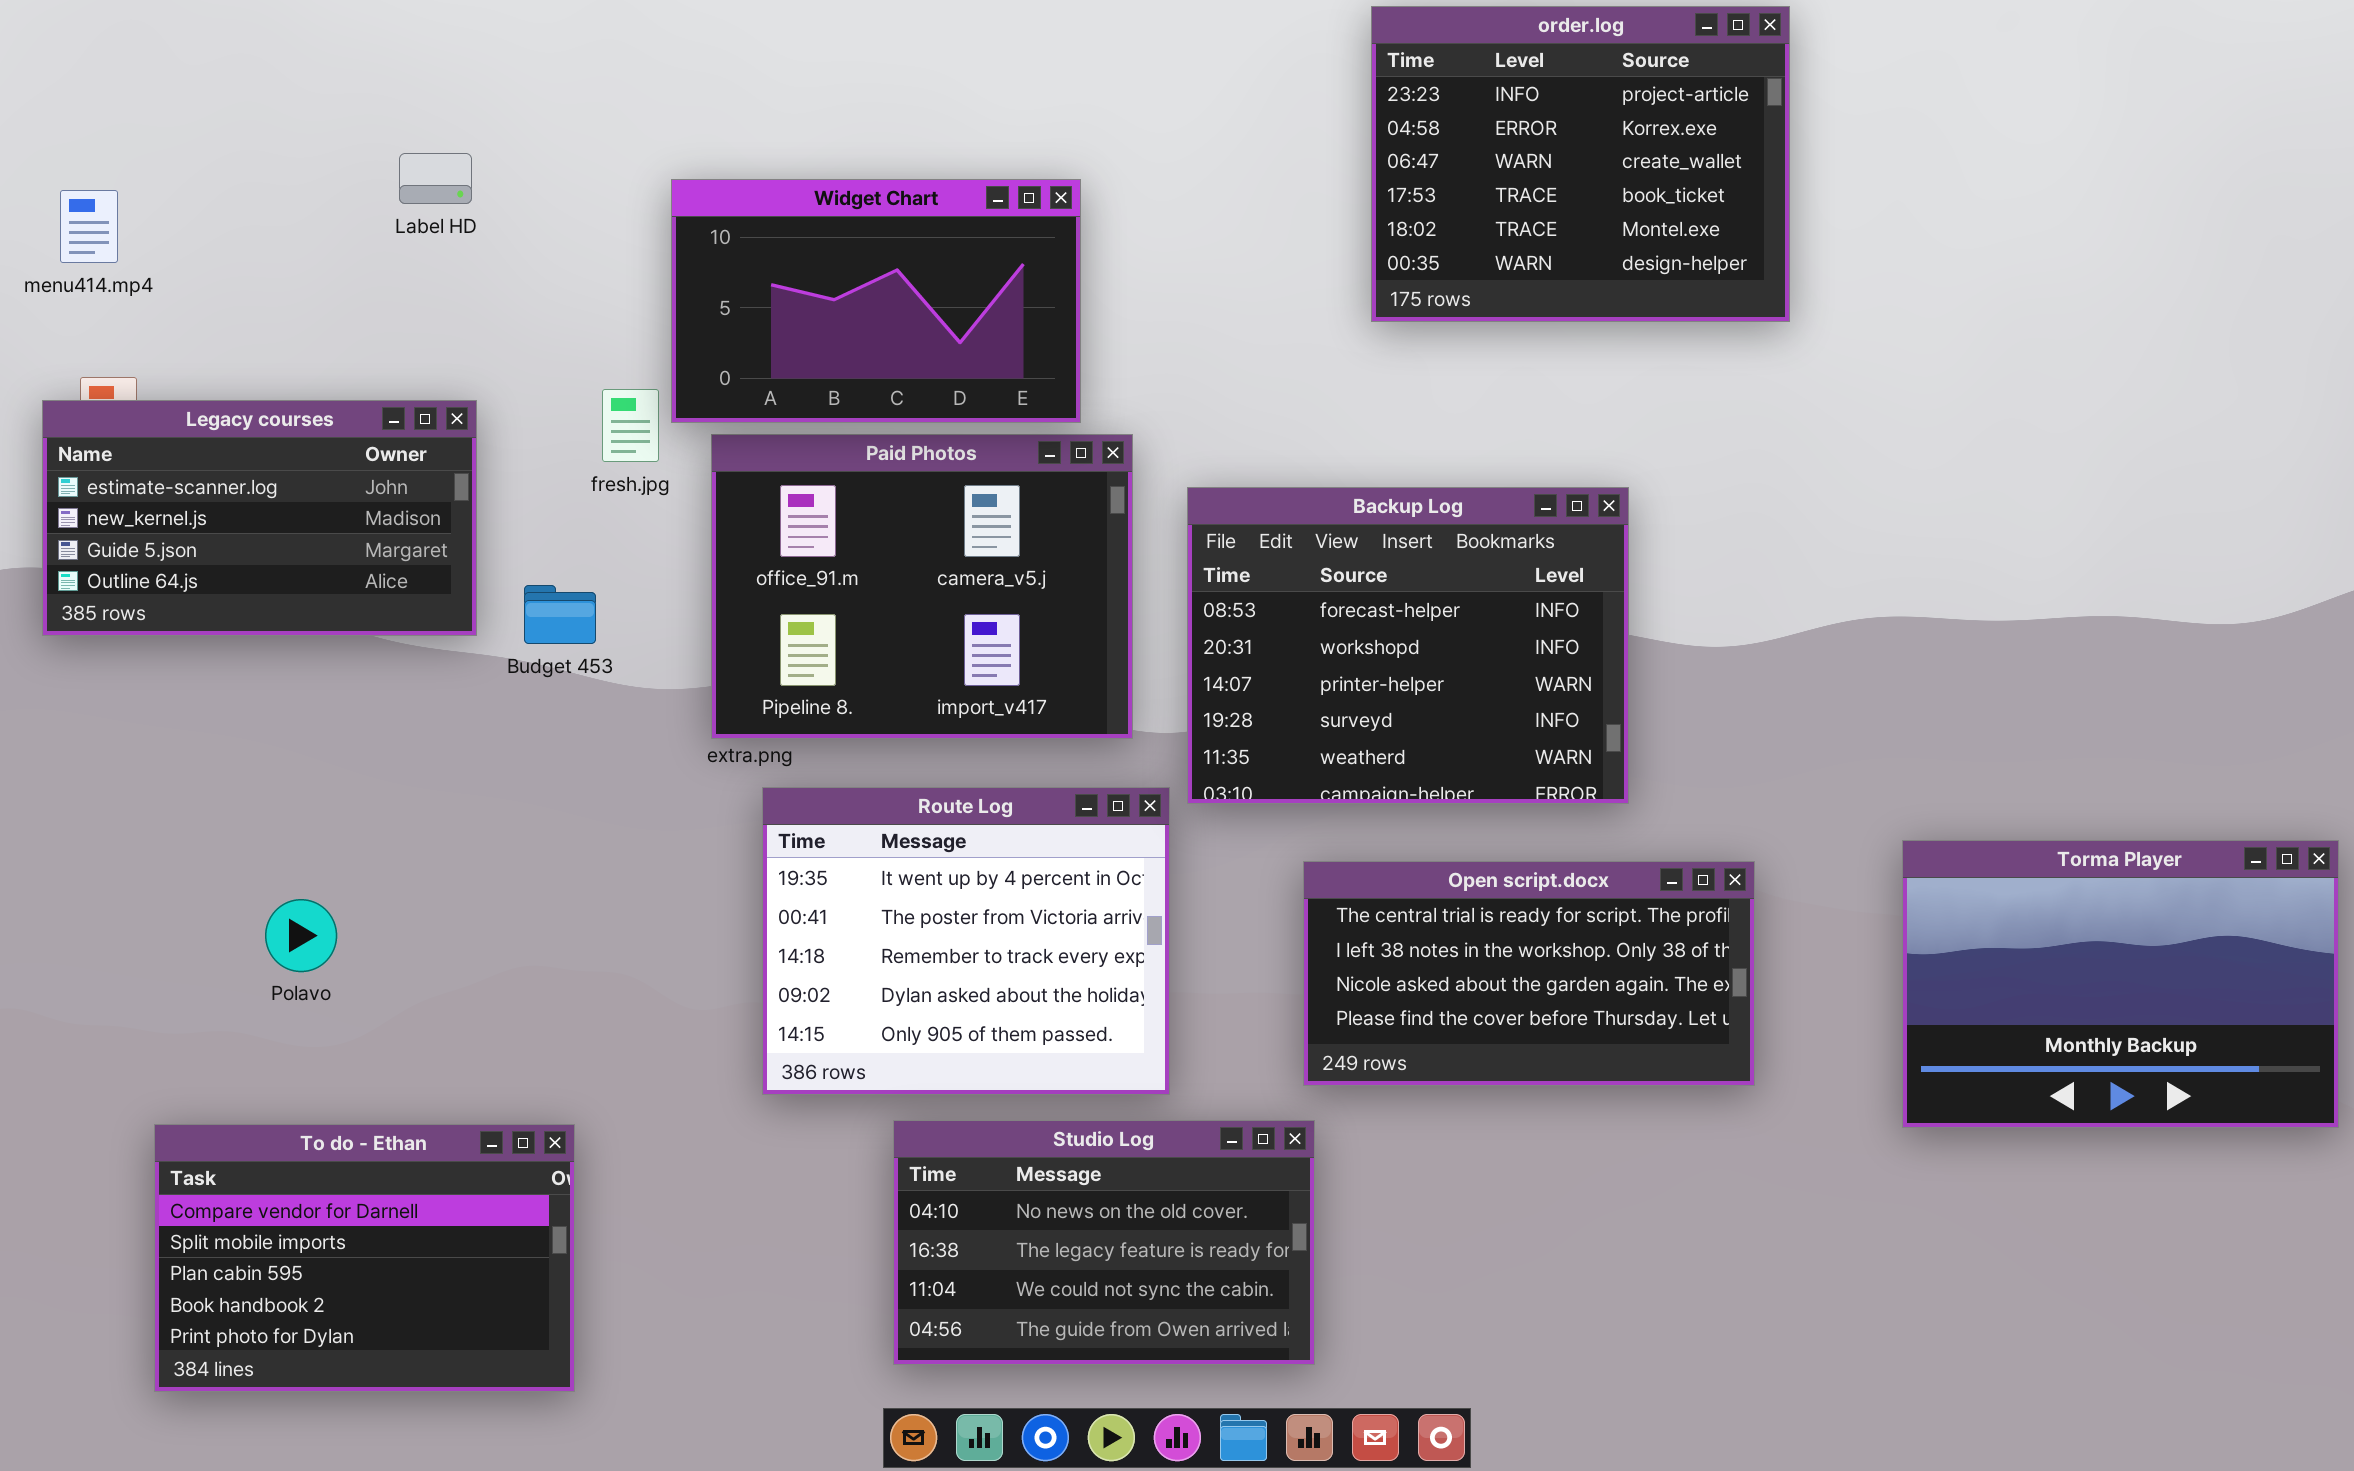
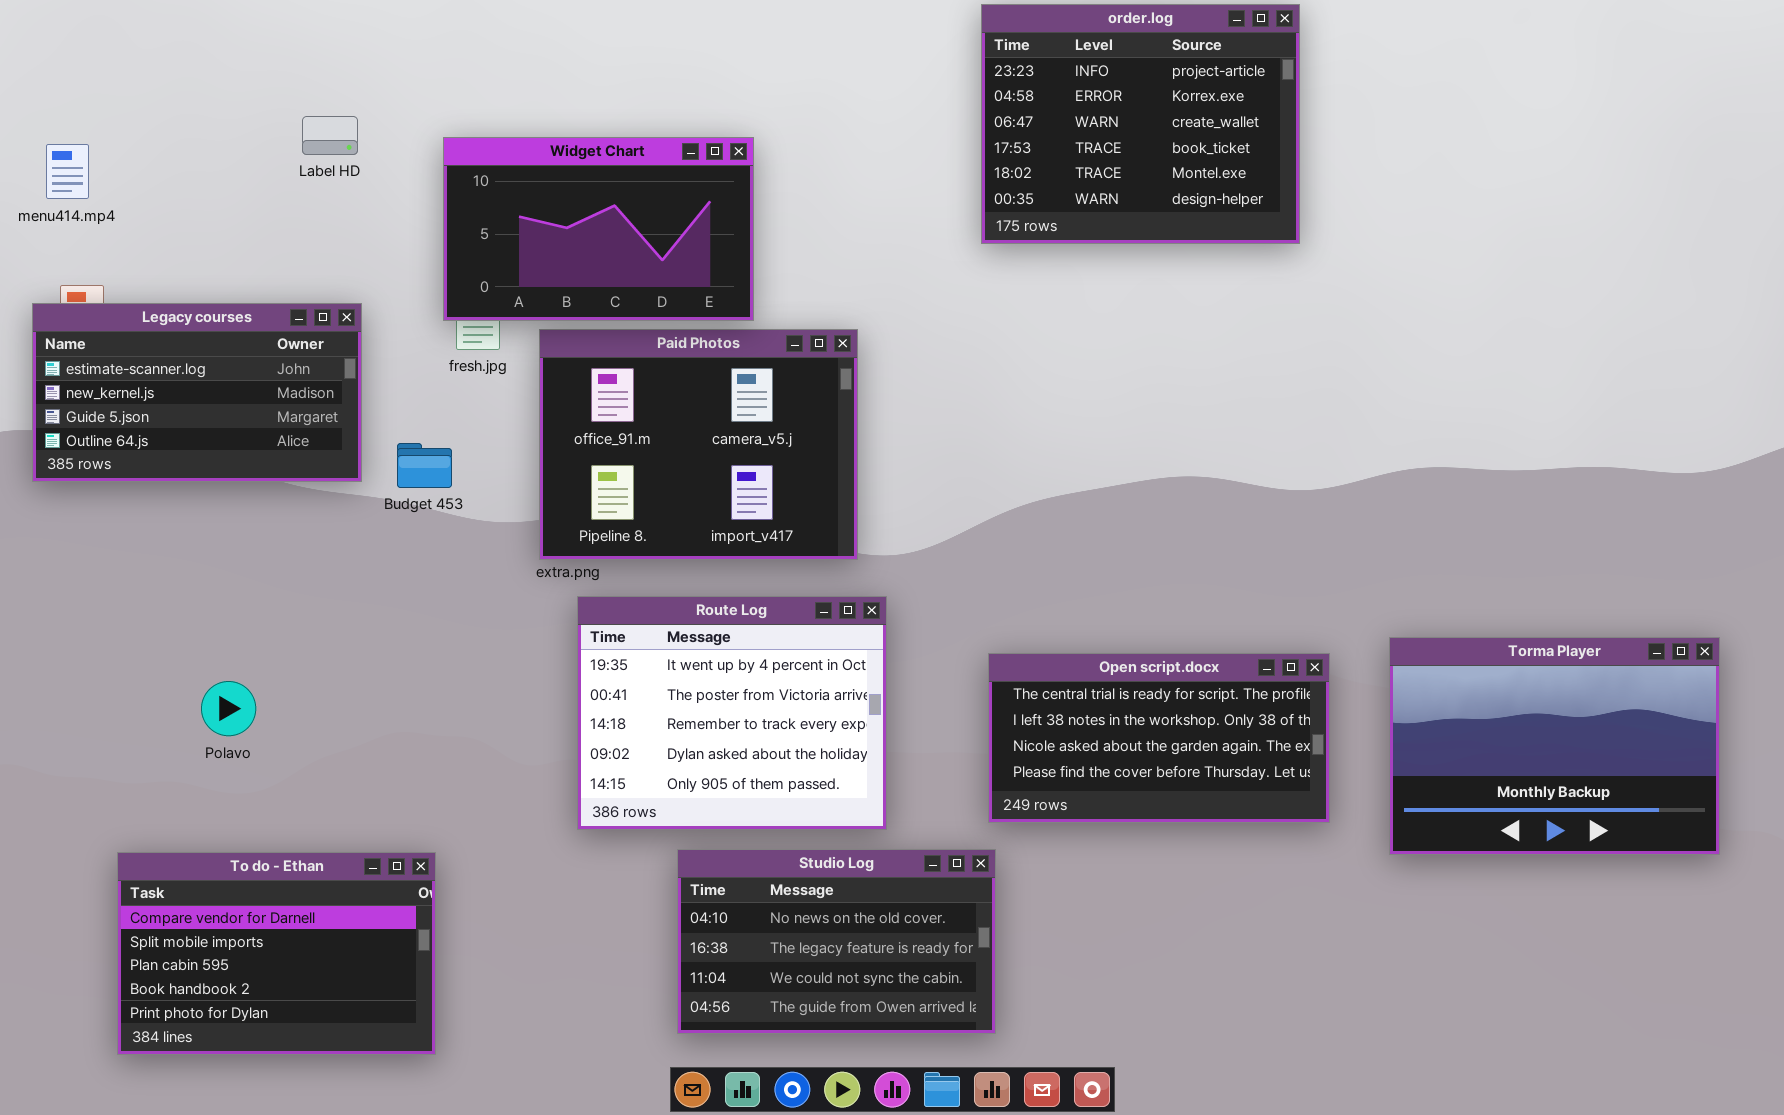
order.log: [1371,6,1790,322] -> [981,4,1300,244], moved
Widget Chart: [671,179,1081,423] -> [443,137,754,321], moved
Backup Log: [1187,487,1629,804] -> none, closed
Torma Player: [1902,840,2339,1128] -> [1389,637,1720,855], moved

